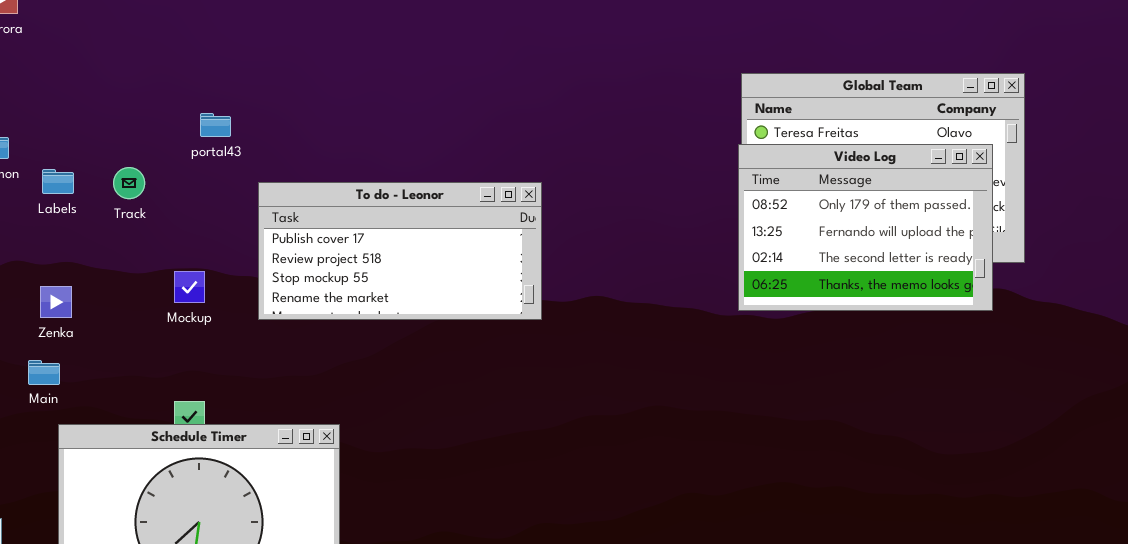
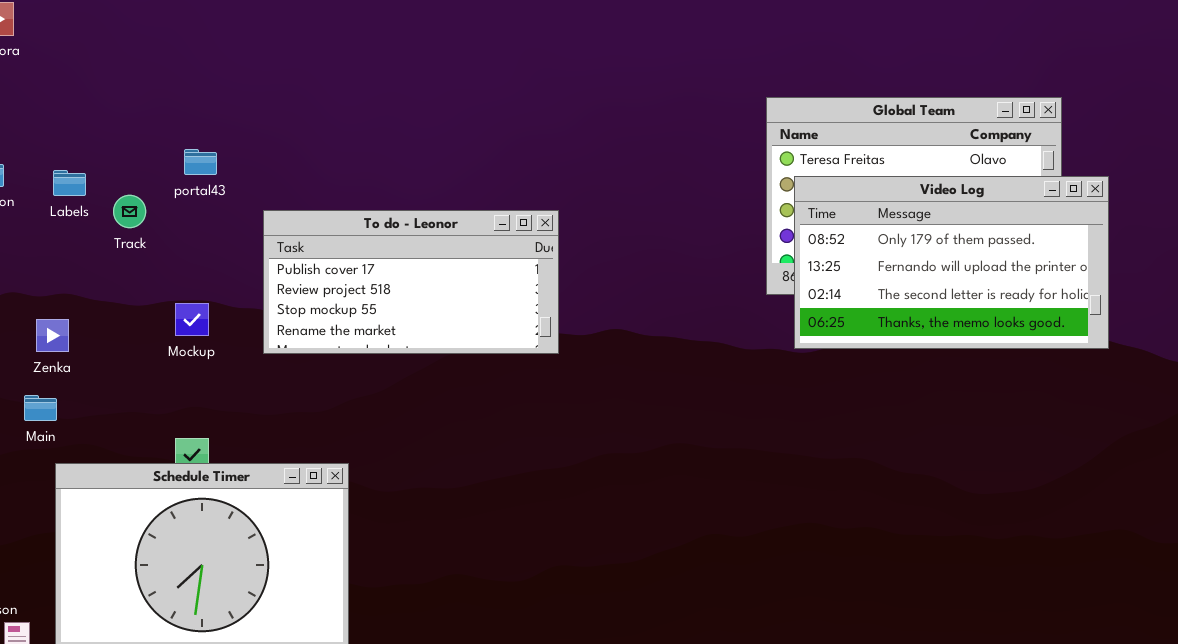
portal43: [200,113,231,137] -> [184,149,217,175], moved
Video Log: [738,144,993,311] -> [794,176,1109,349], moved, resized
Labels: [42,169,74,194] -> [53,170,86,196], moved

